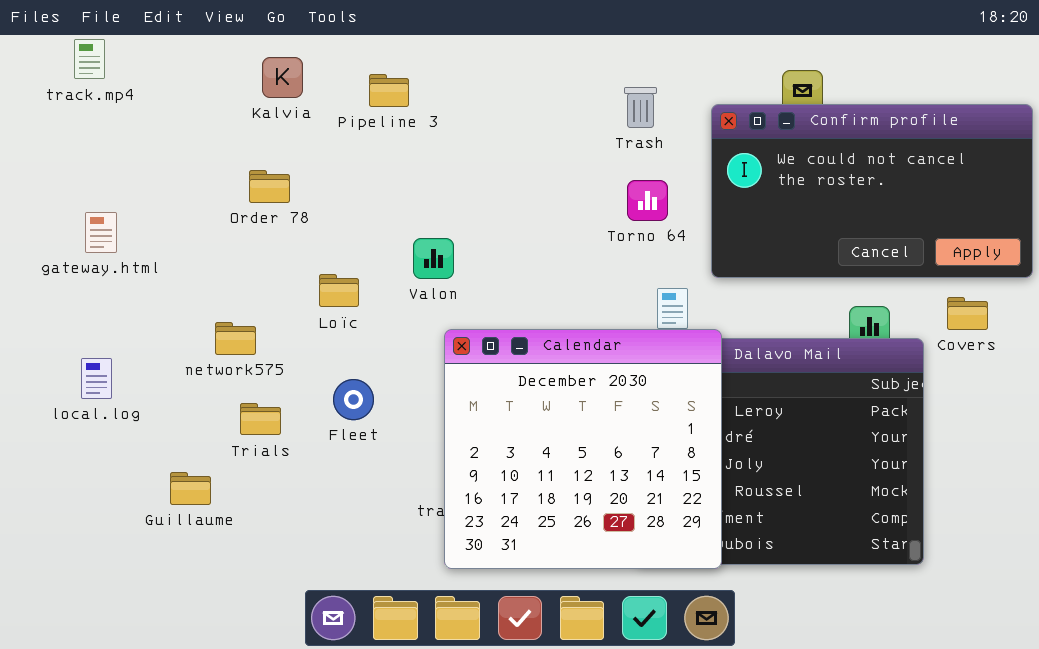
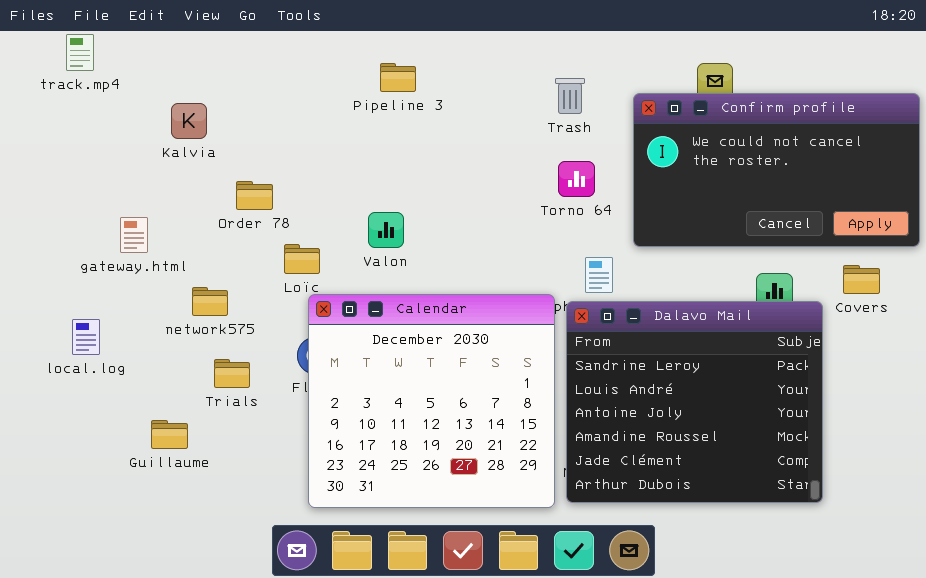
Kalvia: [262,57,303,98] -> [171,103,207,139], moved
Pipeline 3: [369,74,409,107] -> [380,63,416,92], moved
Order 78: [249,170,290,203] -> [236,181,273,210], moved
gateway.html: [85,212,117,253] -> [120,217,148,253], moved
Calendar: [444,329,722,569] -> [308,294,555,508], moved

